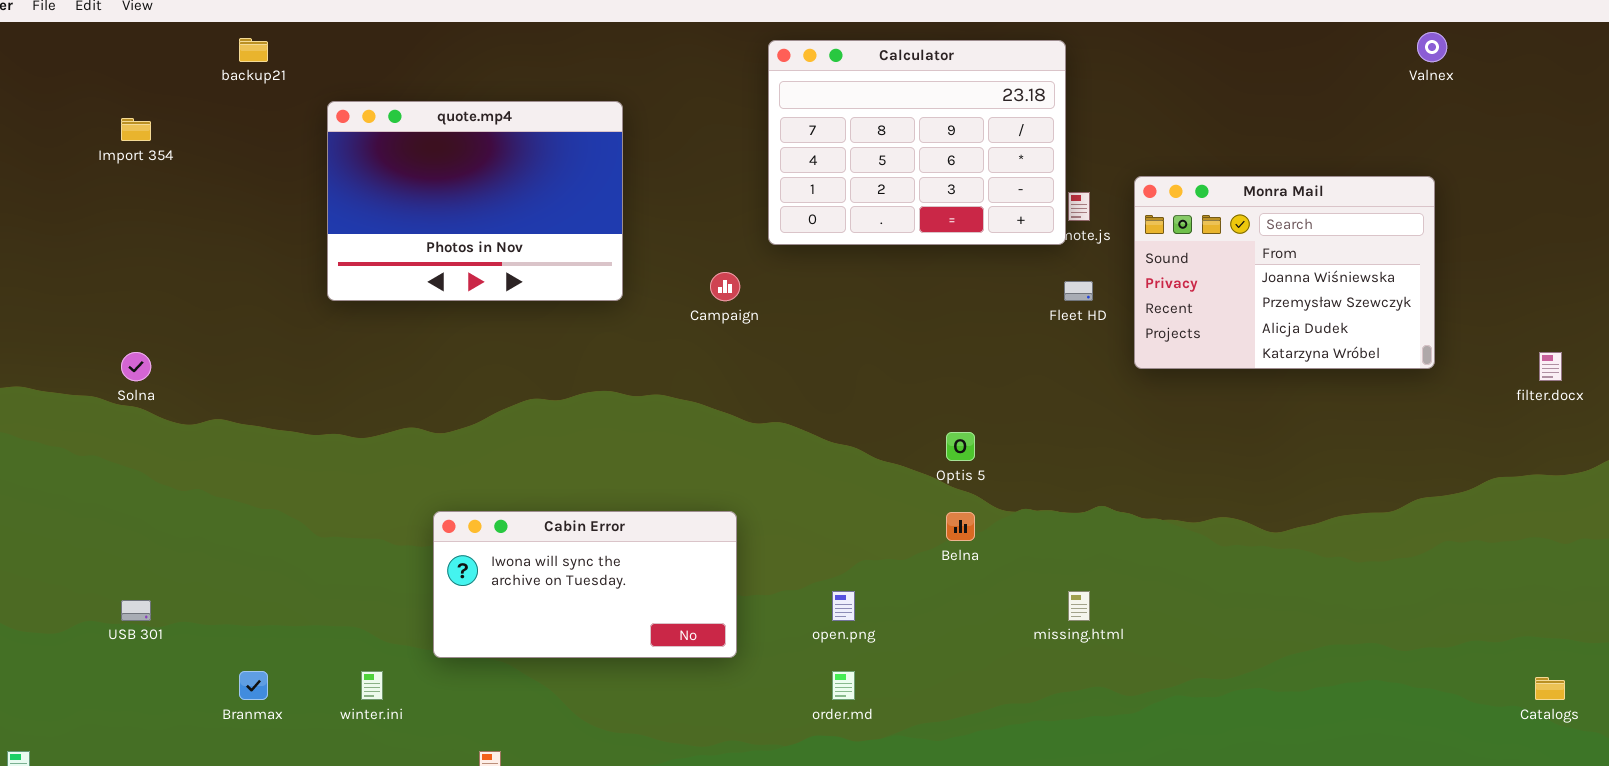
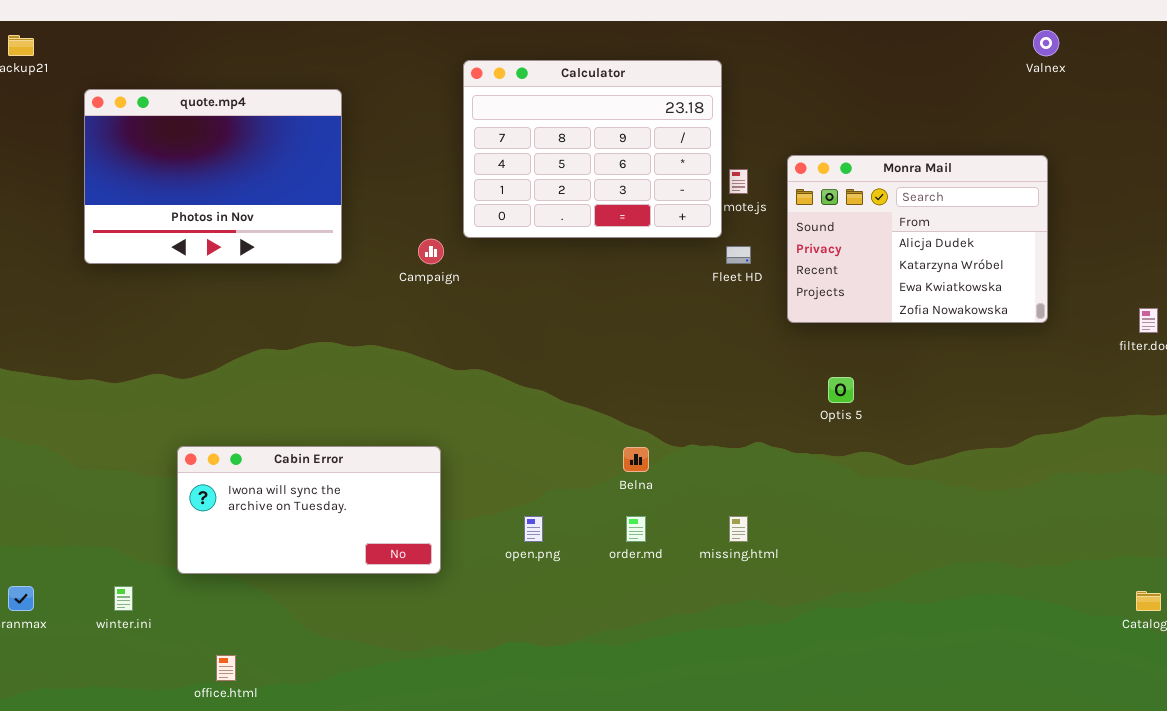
Calculator: [768,40,1066,245] -> [463,60,722,238], moved
Monra Mail: [1134,176,1435,369] -> [787,155,1048,323], scrolled down 2 rows
Optis 5: [946,432,975,461] -> [828,377,854,403], moved
order.md: [832,671,855,700] -> [626,516,646,542], moved

